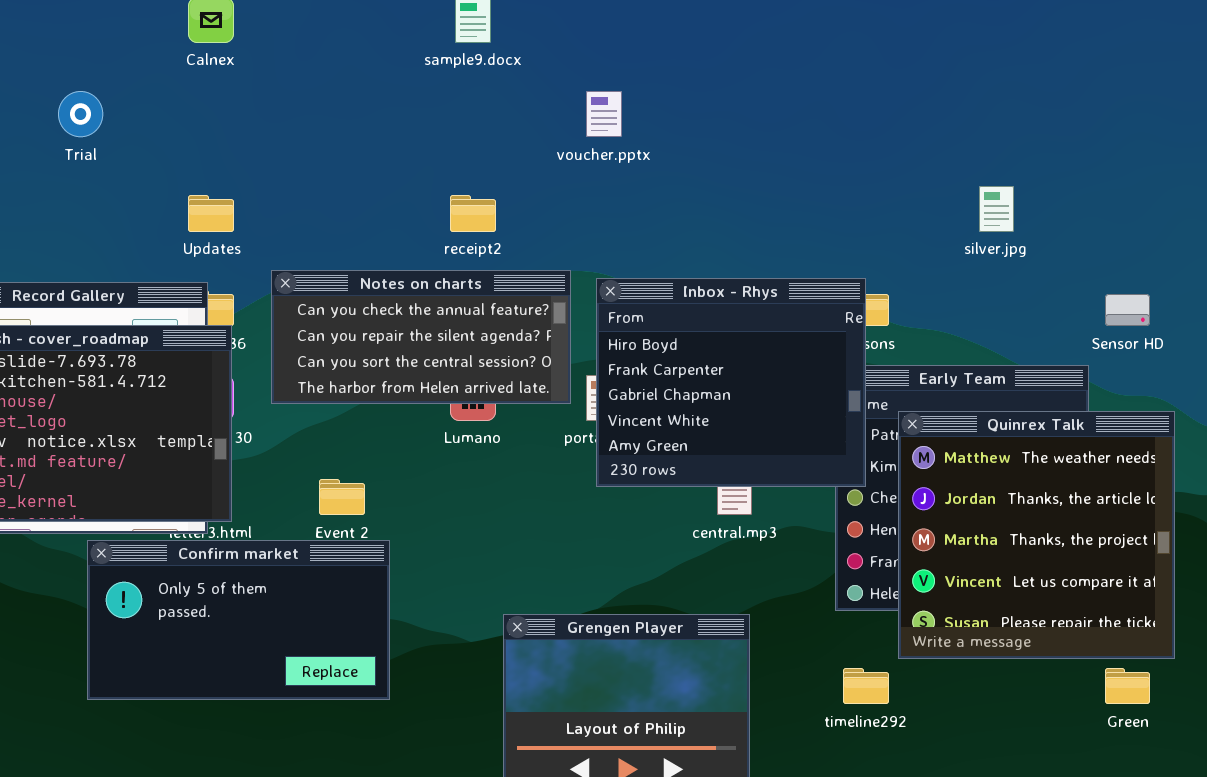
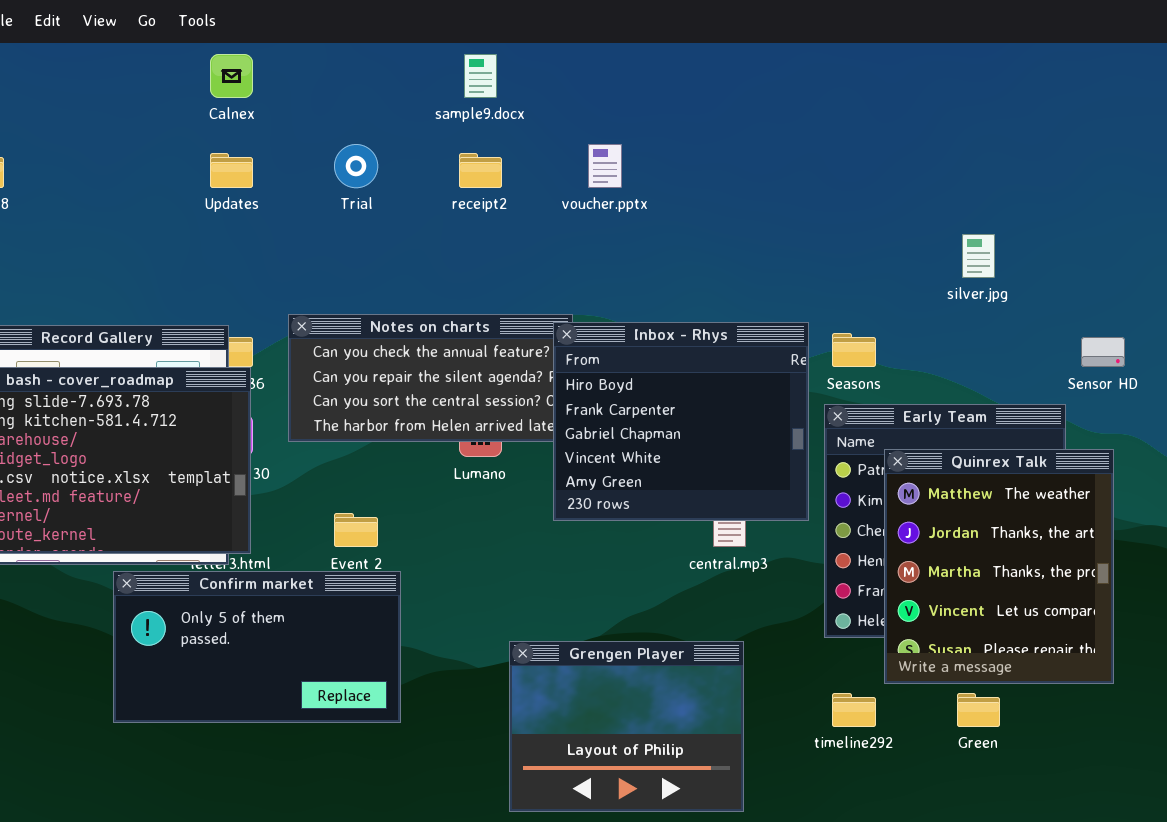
Trial: [58,91,103,137] -> [334,144,378,188], moved
Updates: [188,195,234,232] -> [210,153,253,188], moved
receipt2: [450,195,496,232] -> [459,153,502,188], moved
Inbox - Rhys: [596,278,866,487] -> [553,322,809,521], moved
Quinrex Talk: [898,411,1175,659] -> [884,449,1114,684], resized
Green: [1105,668,1150,704] -> [957,693,1000,727], moved

